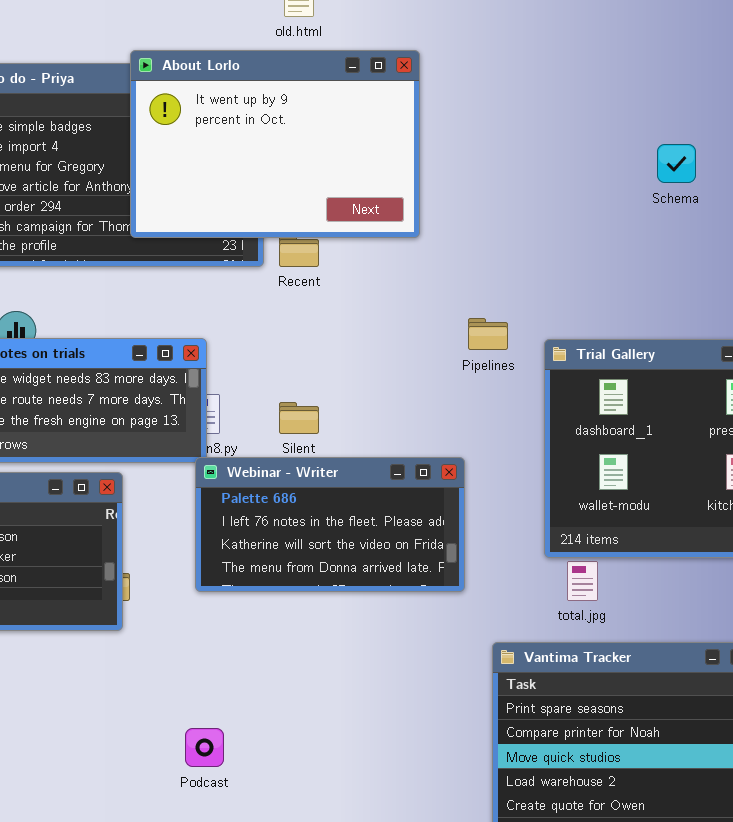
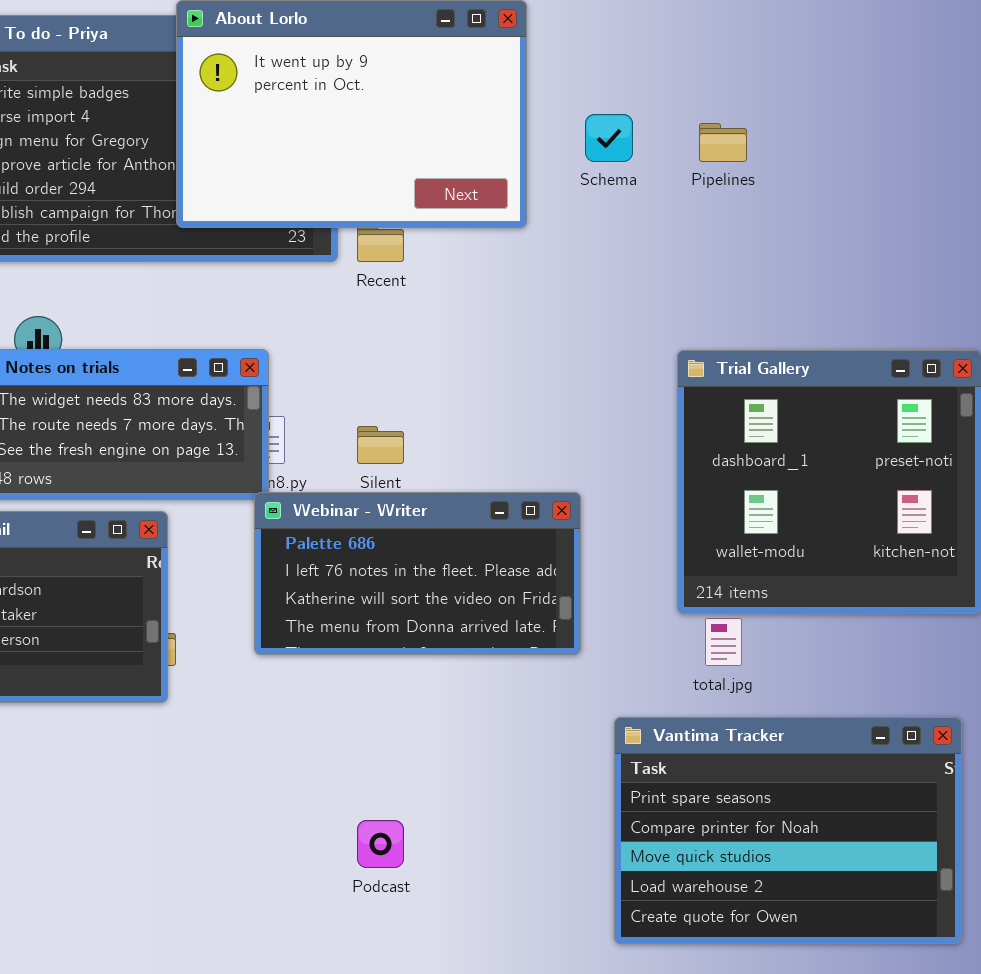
Schema: [657,144,696,183] -> [585,114,633,162], moved
Pipelines: [468,318,508,350] -> [699,123,747,162], moved
Podcast: [185,728,224,767] -> [357,820,404,868], moved

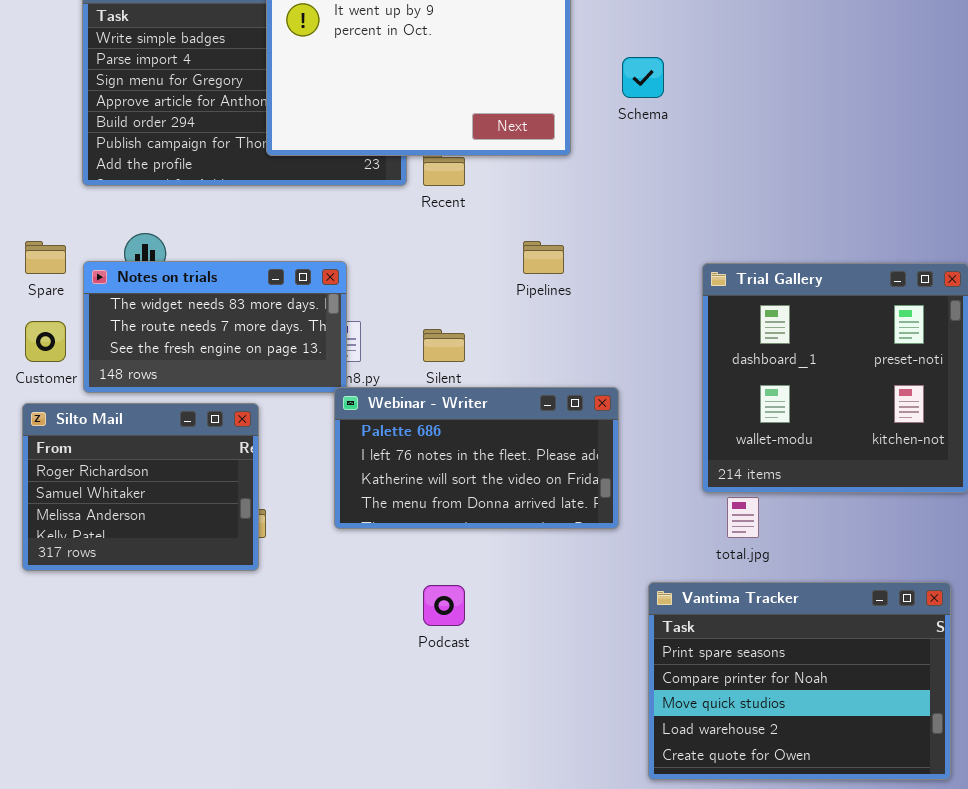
Pipelines: [699,123,747,162] -> [523,241,564,274], moved
Podcast: [357,820,404,868] -> [423,585,465,626], moved

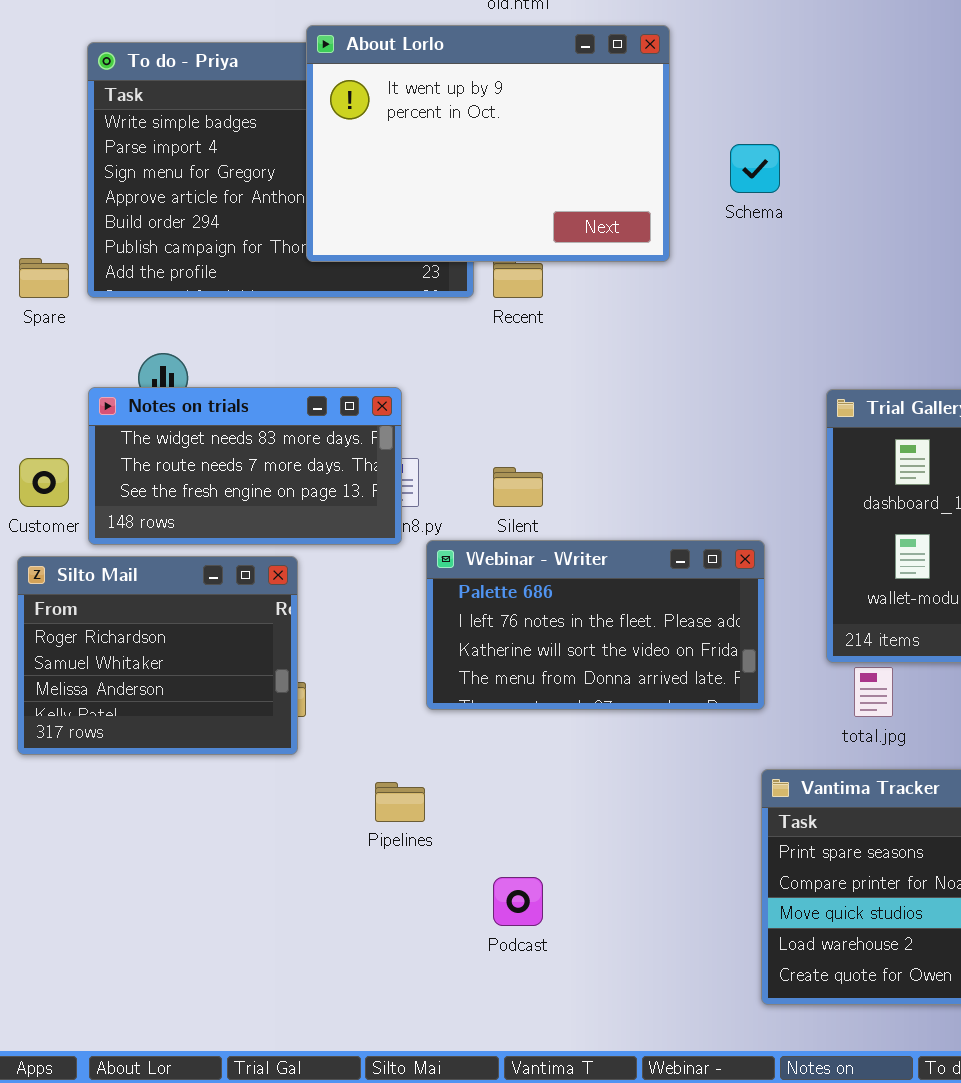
Spare: [25,241,66,274] -> [19,258,69,298], moved
Pipelines: [523,241,564,274] -> [375,782,425,822], moved
Webinar - Writer: [334,387,619,529] -> [426,540,765,710], moved
Podcast: [423,585,465,626] -> [493,877,543,926], moved

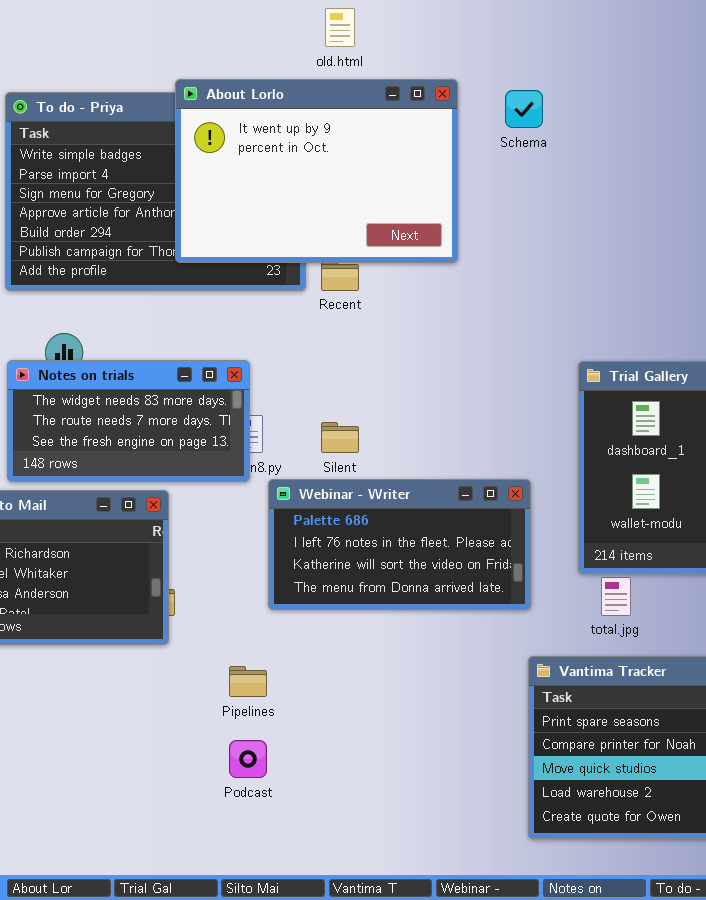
Schema: [730,144,780,193] -> [505,90,543,128], moved
Podcast: [493,877,543,926] -> [229,740,267,778], moved

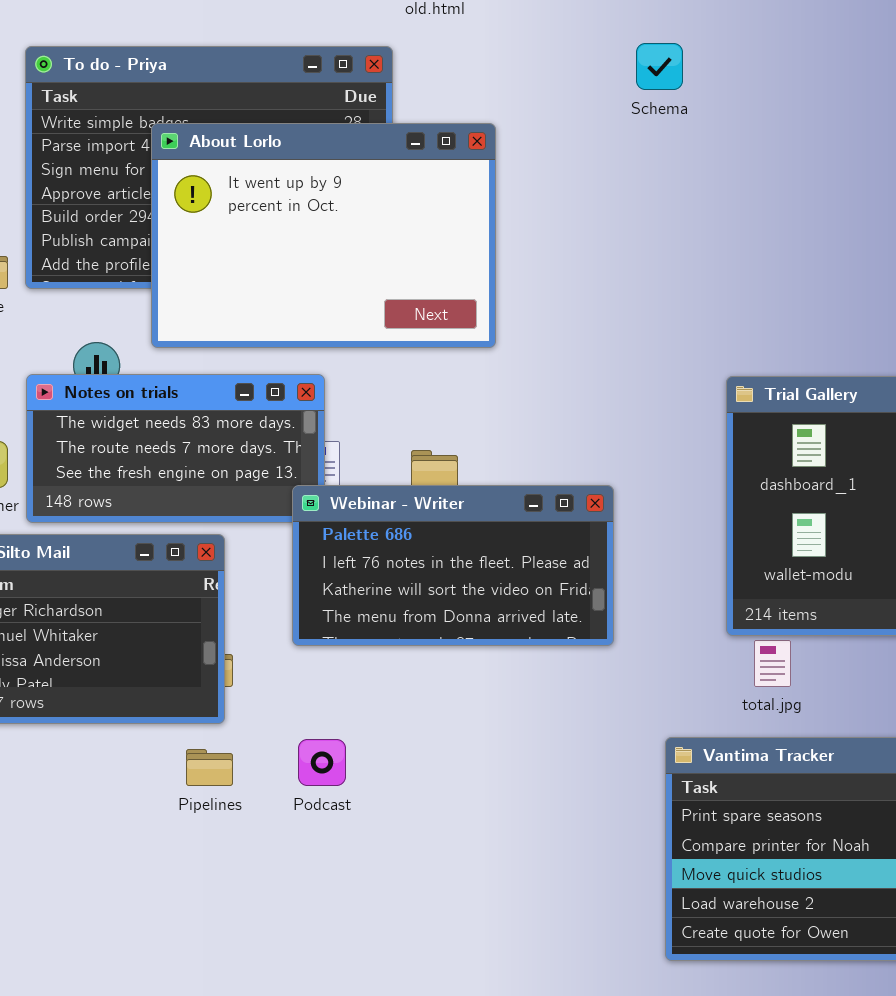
About Lorlo: [175,79,458,263] -> [151,123,496,348], moved
Webinar - Writer: [268,479,531,610] -> [292,485,614,646], moved
Pipelines: [229,666,267,697] -> [186,749,233,786], moved
Podcast: [229,740,267,778] -> [298,739,346,786], moved

